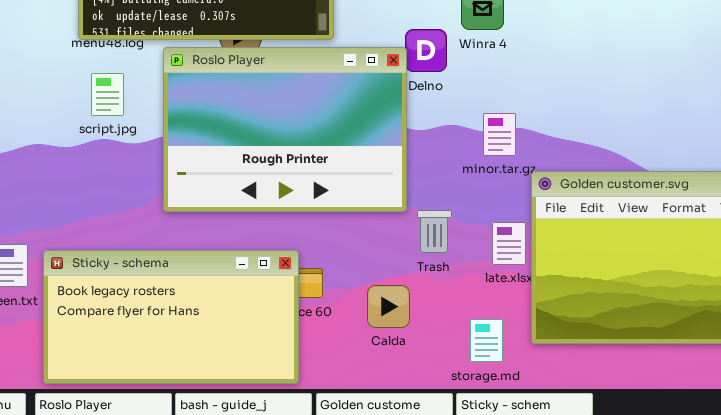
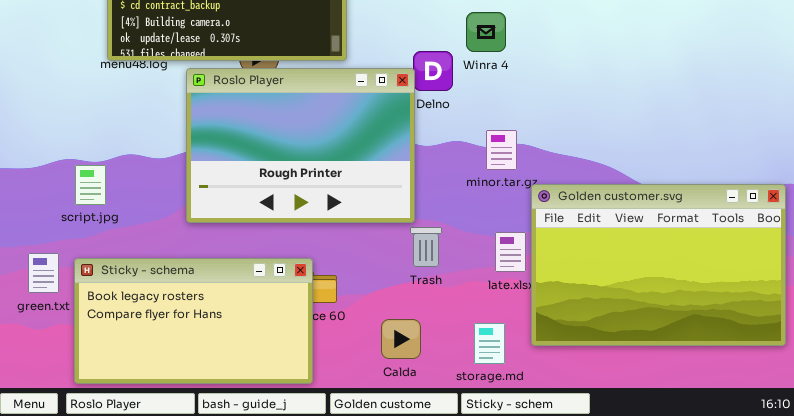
script.jpg: [91,73,124,116] -> [75,165,106,205], moved
Trash: [417,210,452,253] -> [410,227,442,267], moved
Calda: [367,285,410,328] -> [381,319,421,359], moved

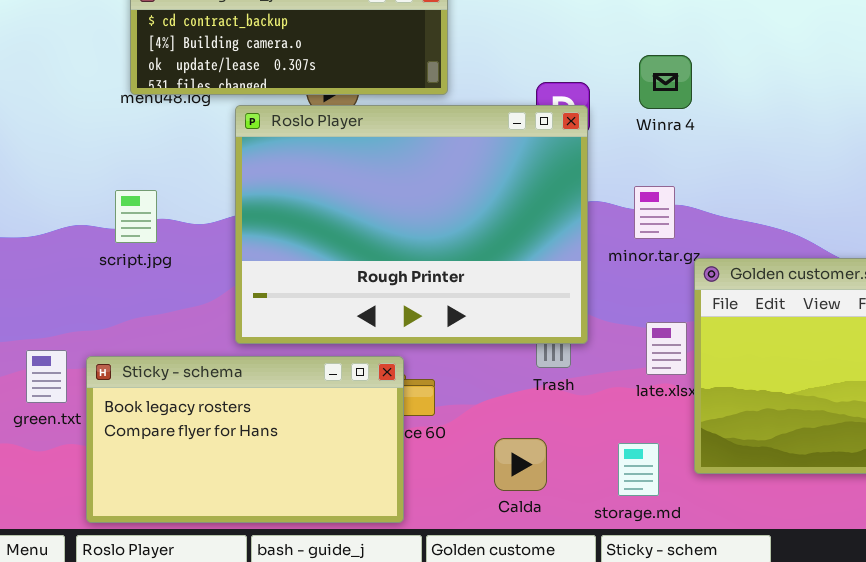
Winra 4: [466,12,506,52] -> [639,55,692,109], moved
Roslo Player: [186,68,415,223] -> [235,105,588,344], resized
script.jpg: [75,165,106,205] -> [115,190,157,243], moved

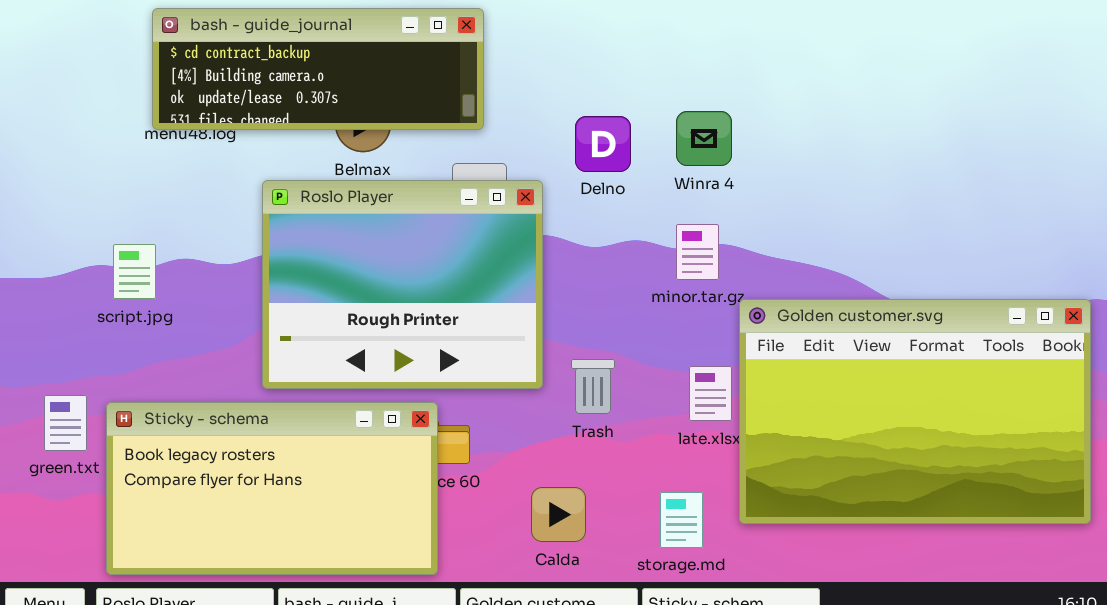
Winra 4: [639,55,692,109] -> [676,111,732,166], moved
Roslo Player: [235,105,588,344] -> [262,180,543,389], resized
script.jpg: [115,190,157,243] -> [113,244,156,299], moved

